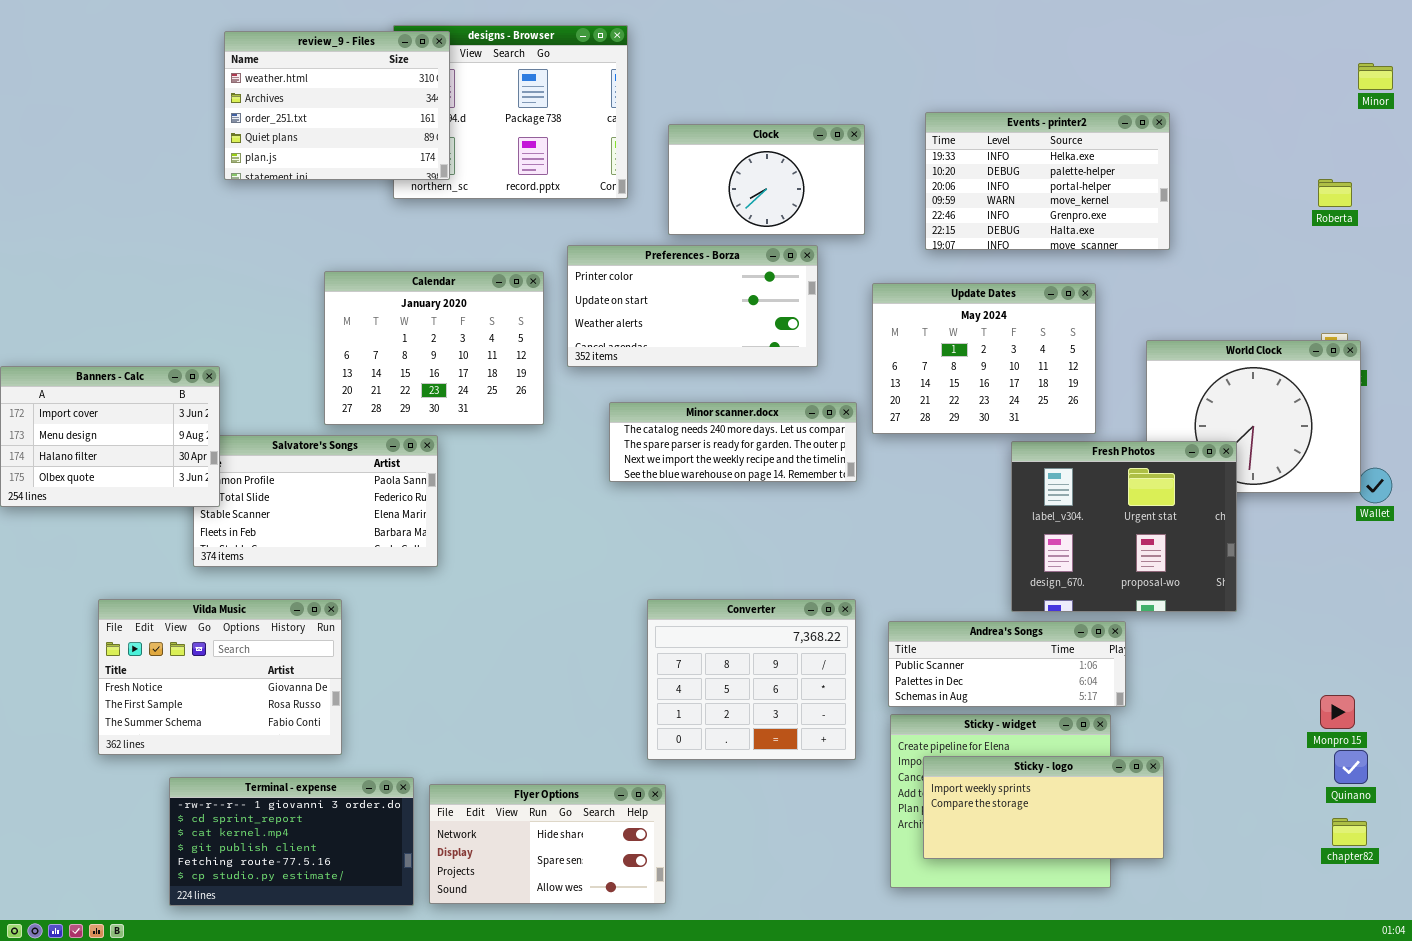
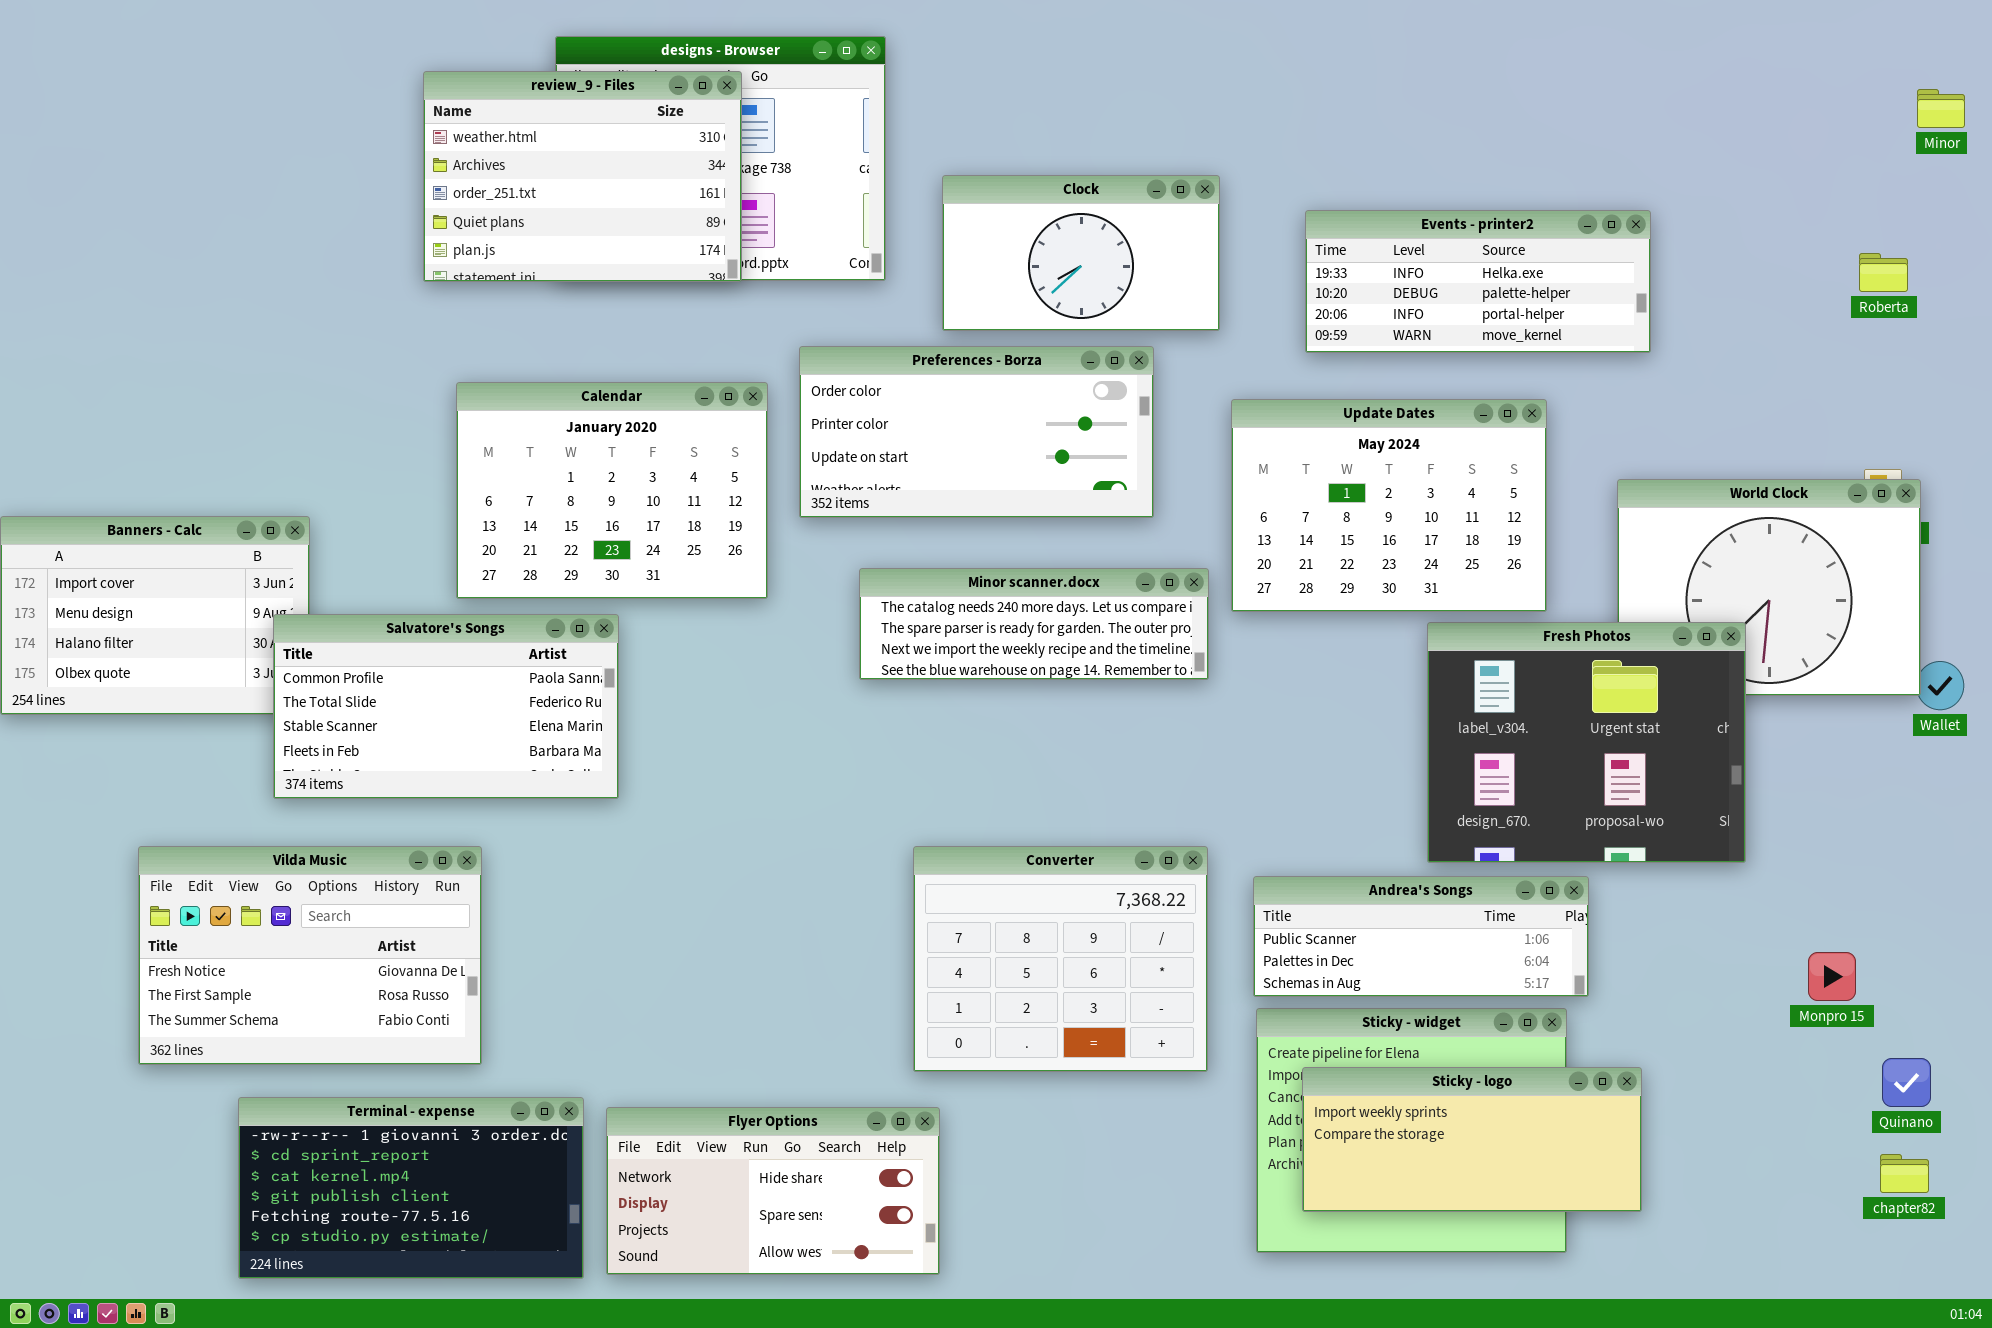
review_9 - Files: [224,31,450,180] -> [423,71,742,282], moved
Events - printer2: [925,112,1170,250] -> [1305,210,1651,353], resized
Preferences - Borza: [567,245,818,367] -> [799,346,1154,518], scrolled up 1 row
Salvatore's Songs: [193,435,438,567] -> [273,614,619,799], raised
Monpro 15: [1320,695,1355,729] -> [1808,952,1856,1001], moved

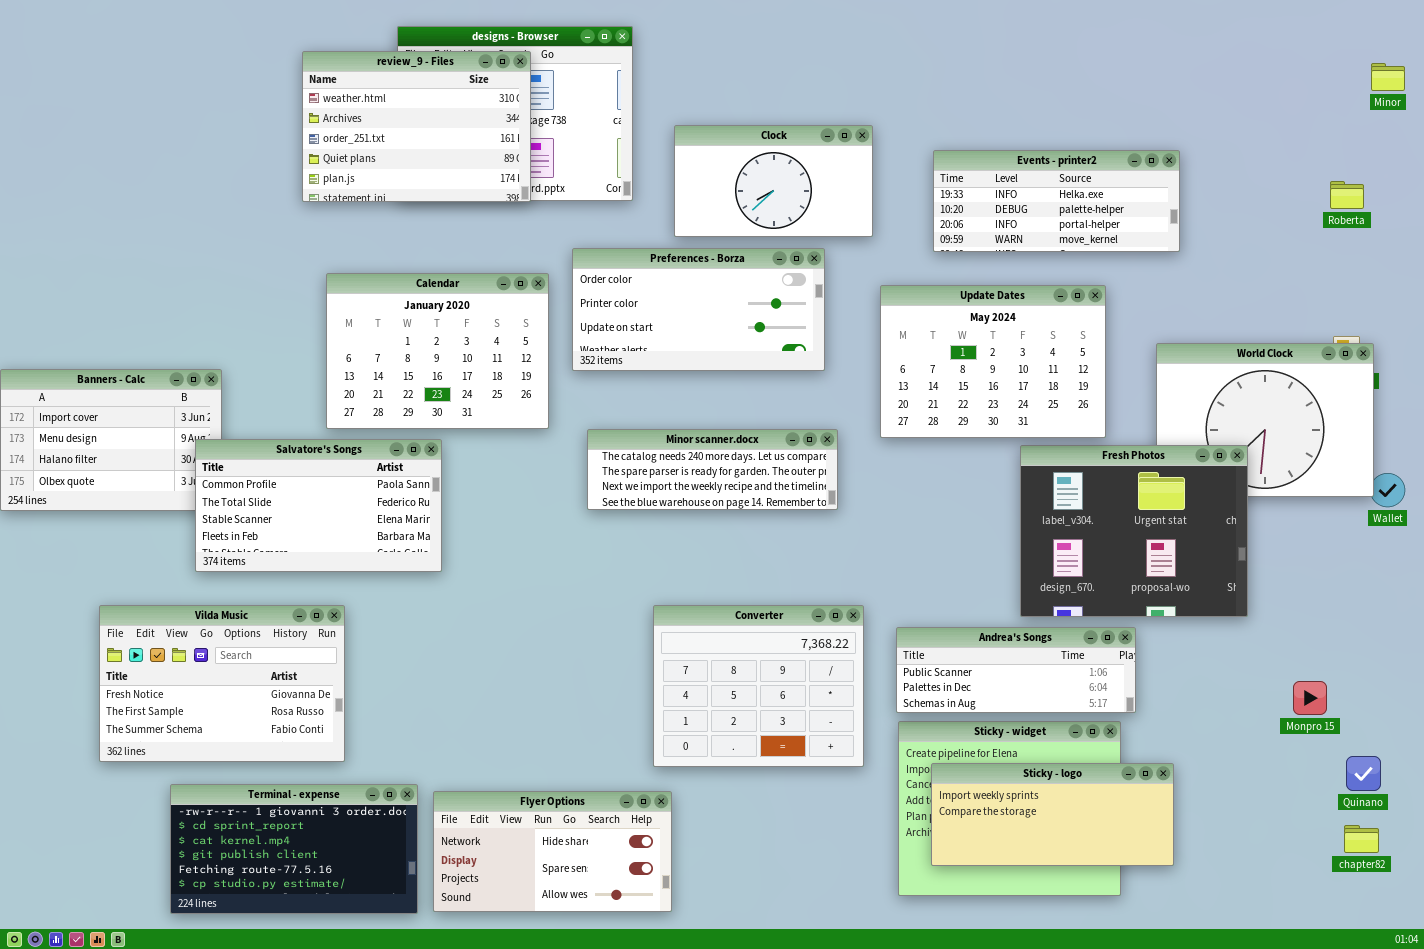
Minor scanner.docx: [859,568,1209,680] -> [587,429,838,510], moved

